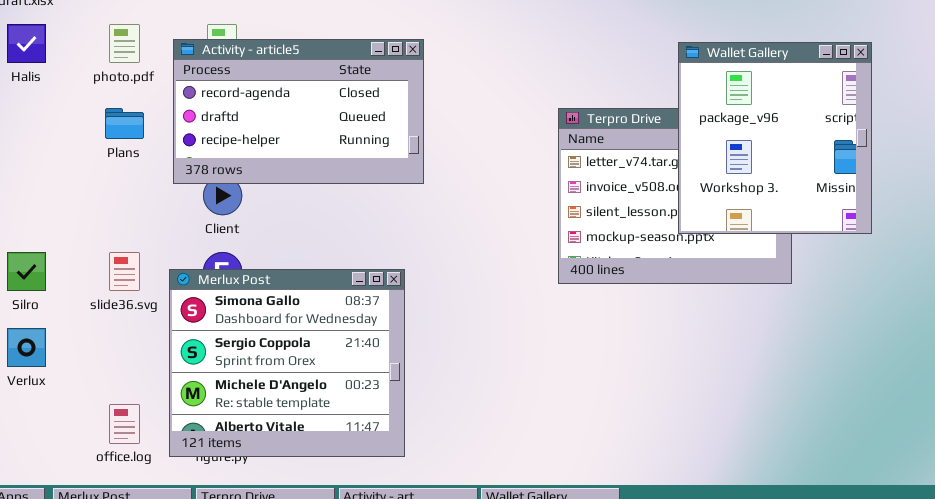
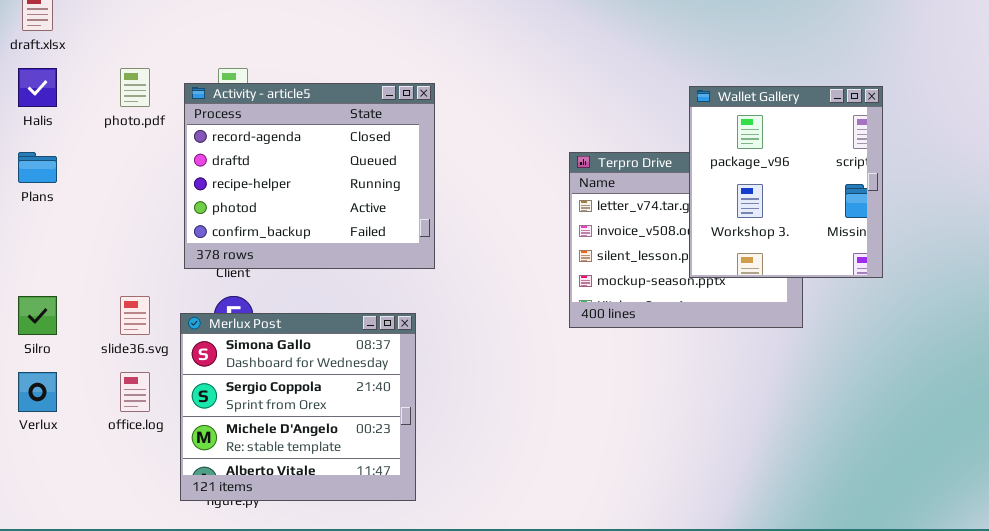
Activity - article5: [173,39,424,184] -> [184,83,435,269], resized
Plans: [105,108,144,139] -> [18,152,57,183], moved
office.log: [109,404,140,444] -> [120,372,150,412], moved

